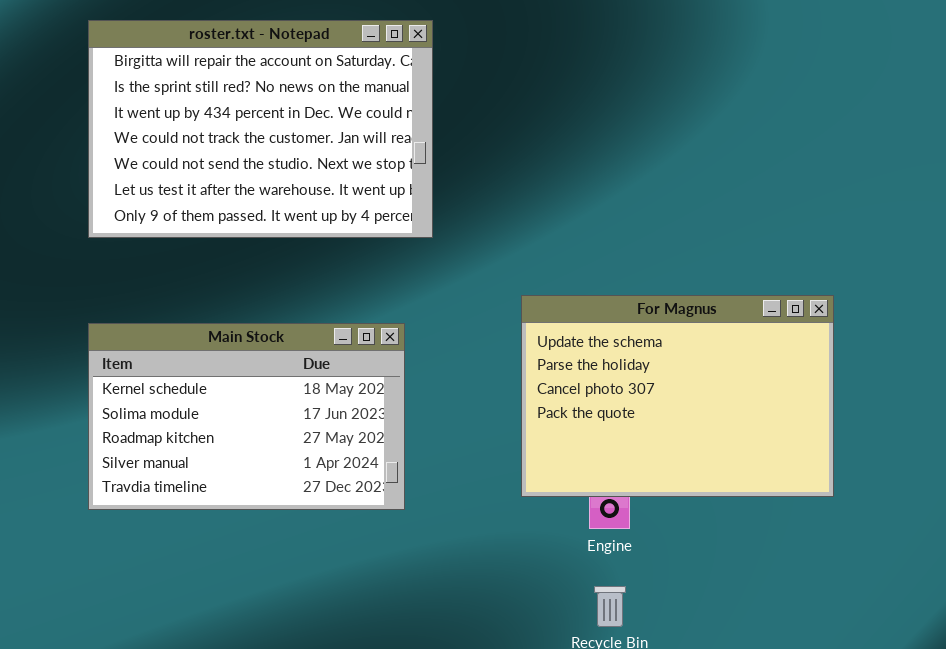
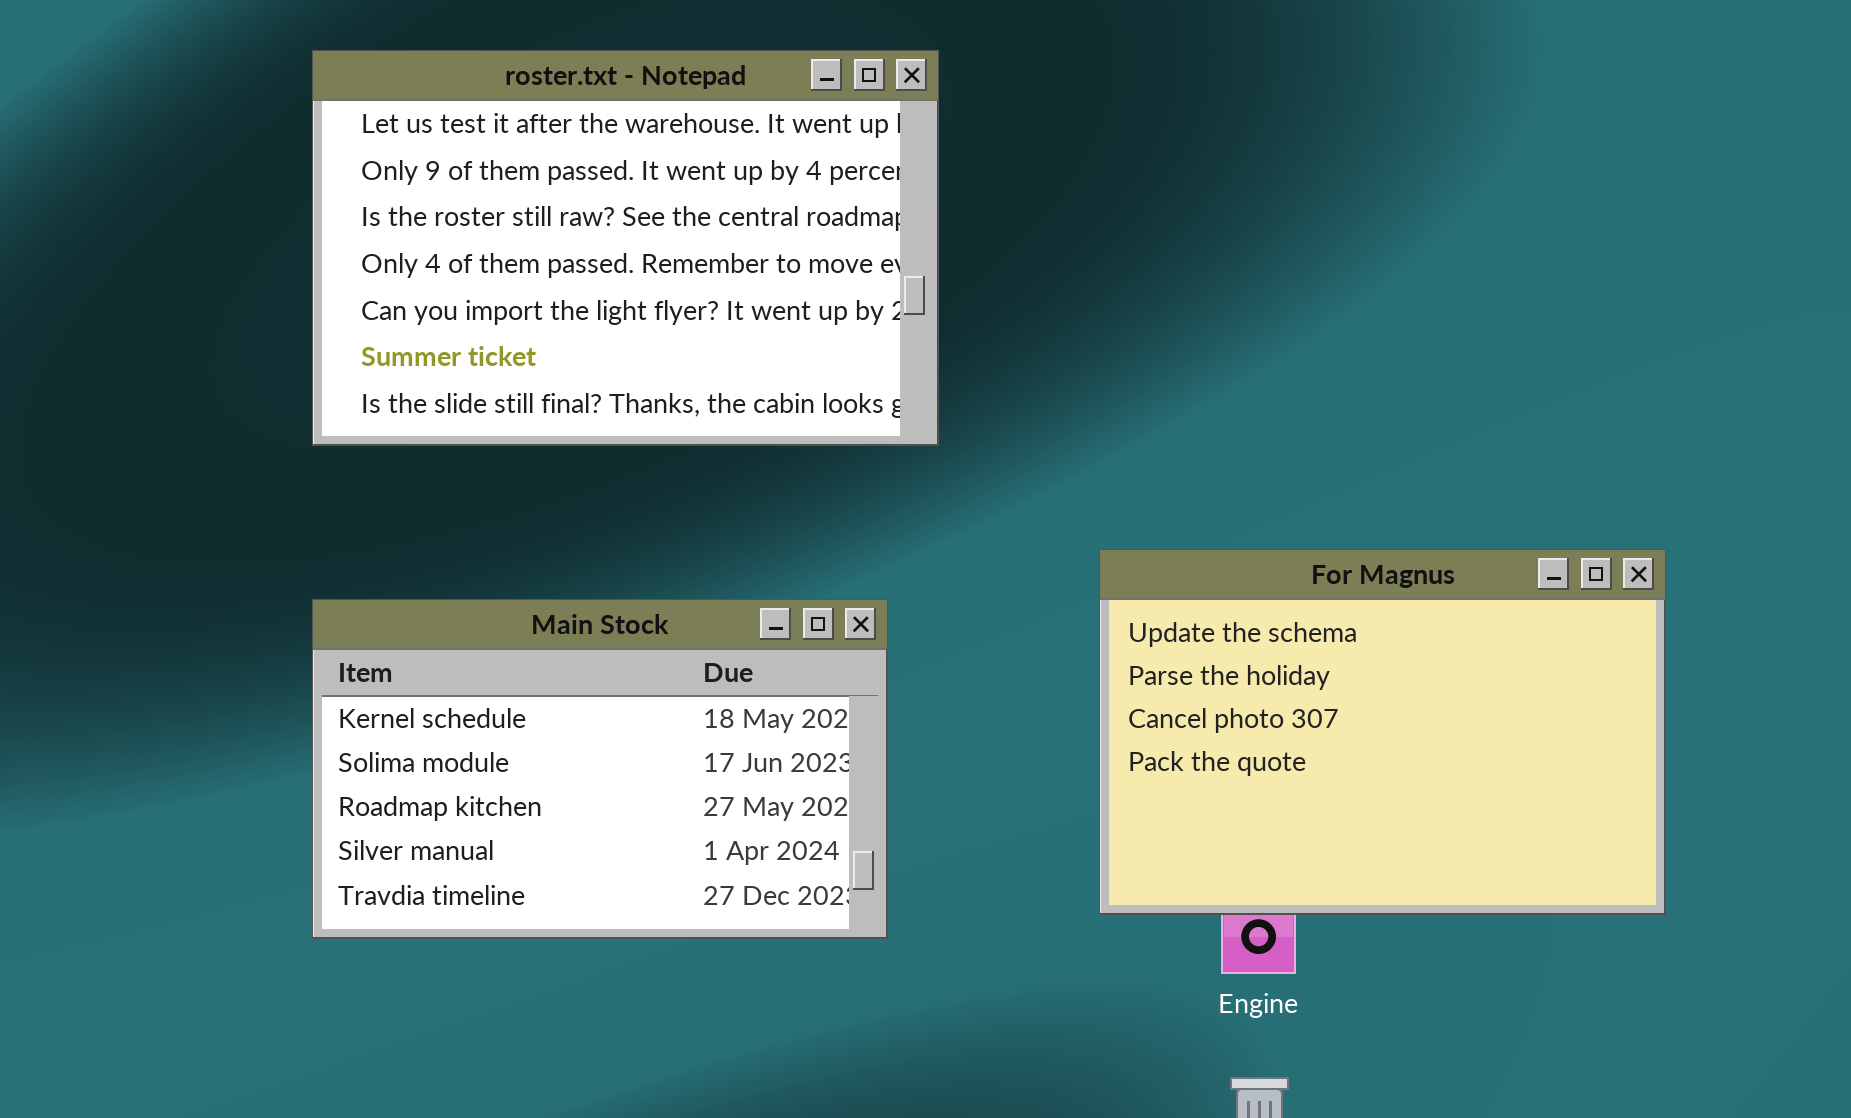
roster.txt - Notepad: [88,20,433,238] -> [312,50,939,446], scrolled down 5 rows

